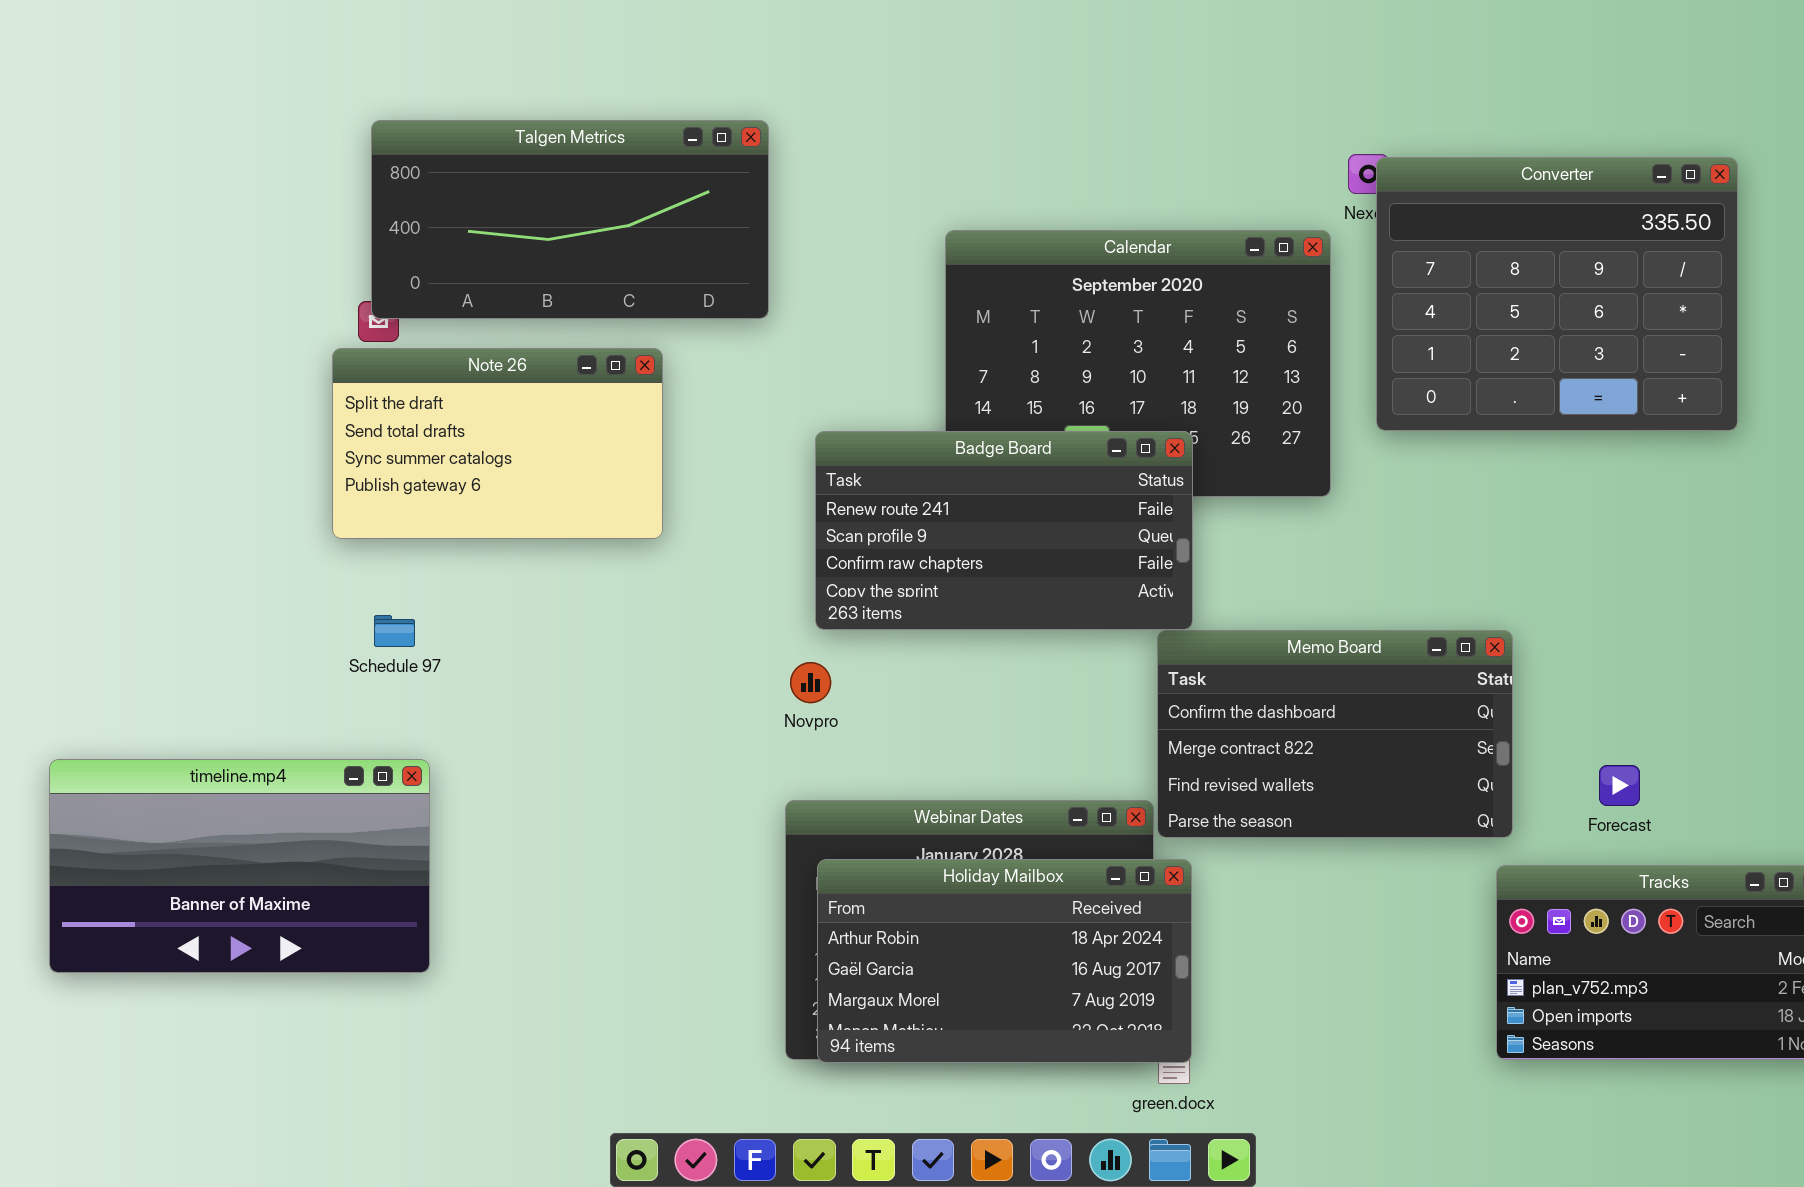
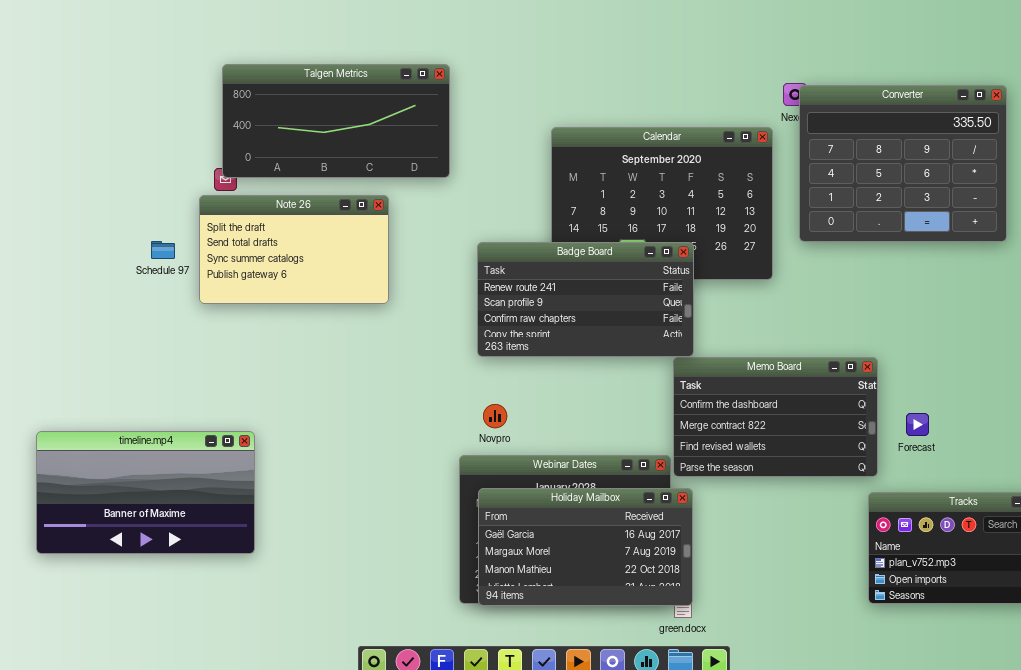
Schedule 97: [374,615,415,647] -> [151,241,175,259], moved
Novpro: [790,662,831,703] -> [483,404,507,428], moved
Forecast: [1599,765,1640,806] -> [906,413,929,436], moved
Holiday Mailbox: [817,859,1192,1063] -> [478,488,693,606], scrolled down 1 row

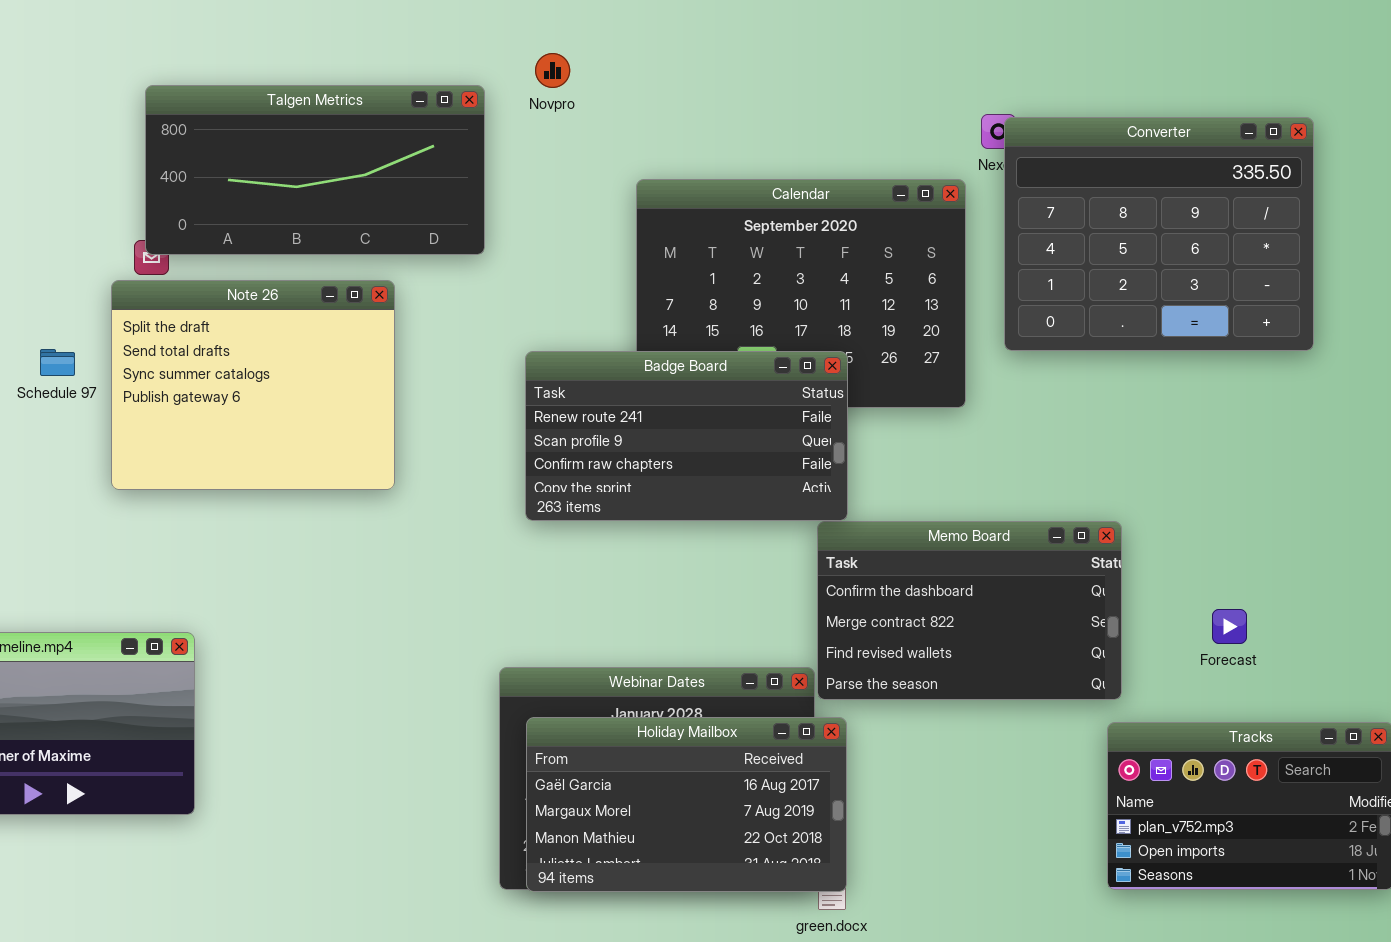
Note 26: [199,195,389,304] -> [111,280,395,490], resized
Novpro: [483,404,507,428] -> [535,53,570,88], moved
Forecast: [906,413,929,436] -> [1212,609,1247,644], moved

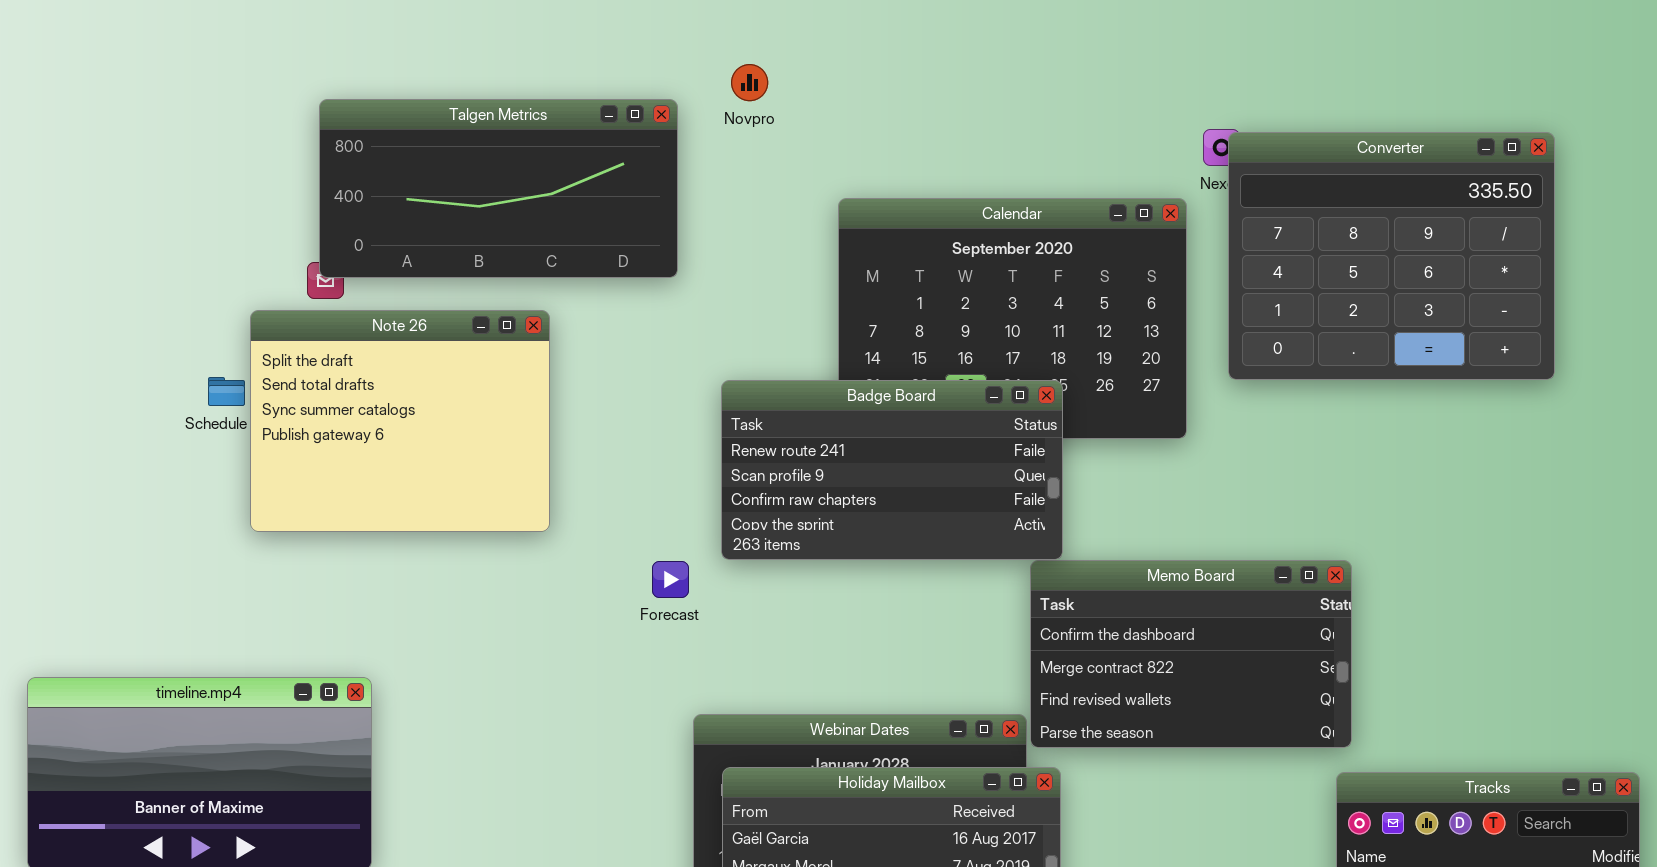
Note 26: [111,280,395,490] -> [250,310,550,532], moved
Forecast: [1212,609,1247,644] -> [652,561,689,598], moved

